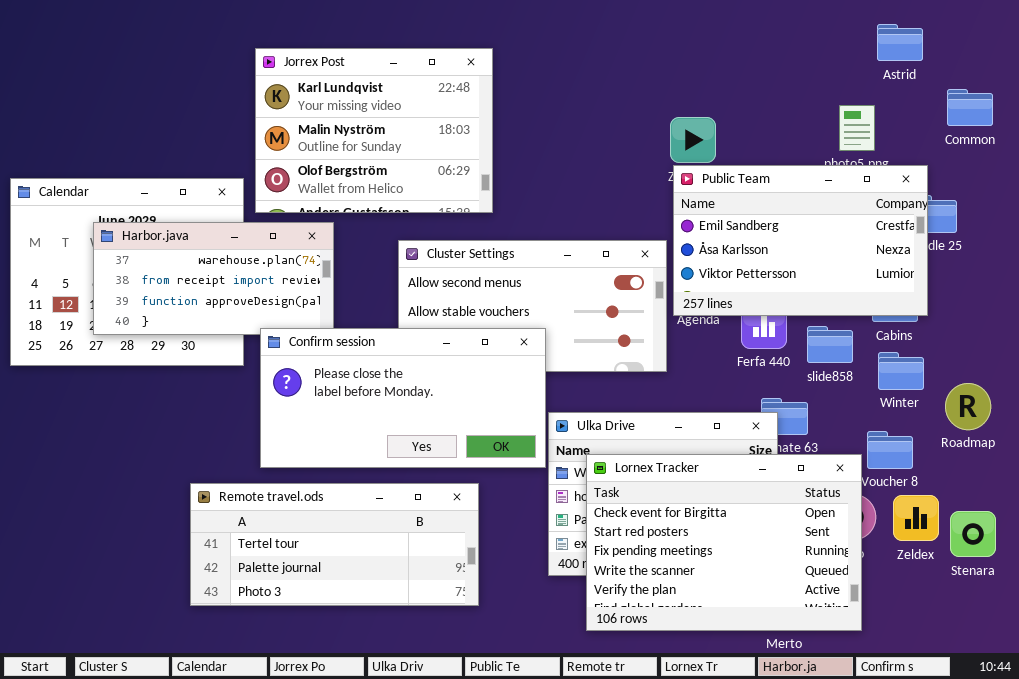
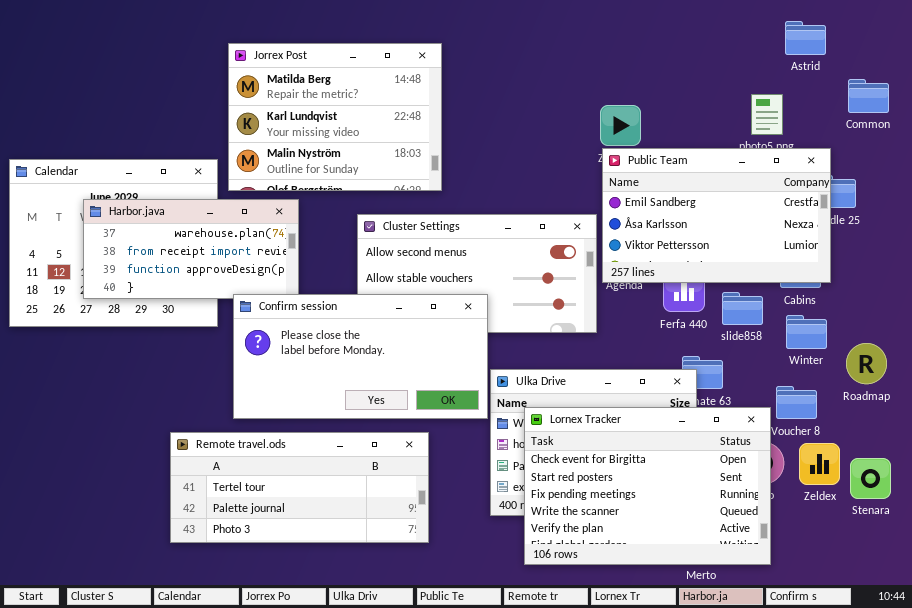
Jorrex Post: [255,48,493,213] -> [228,43,442,191], scrolled up 1 row

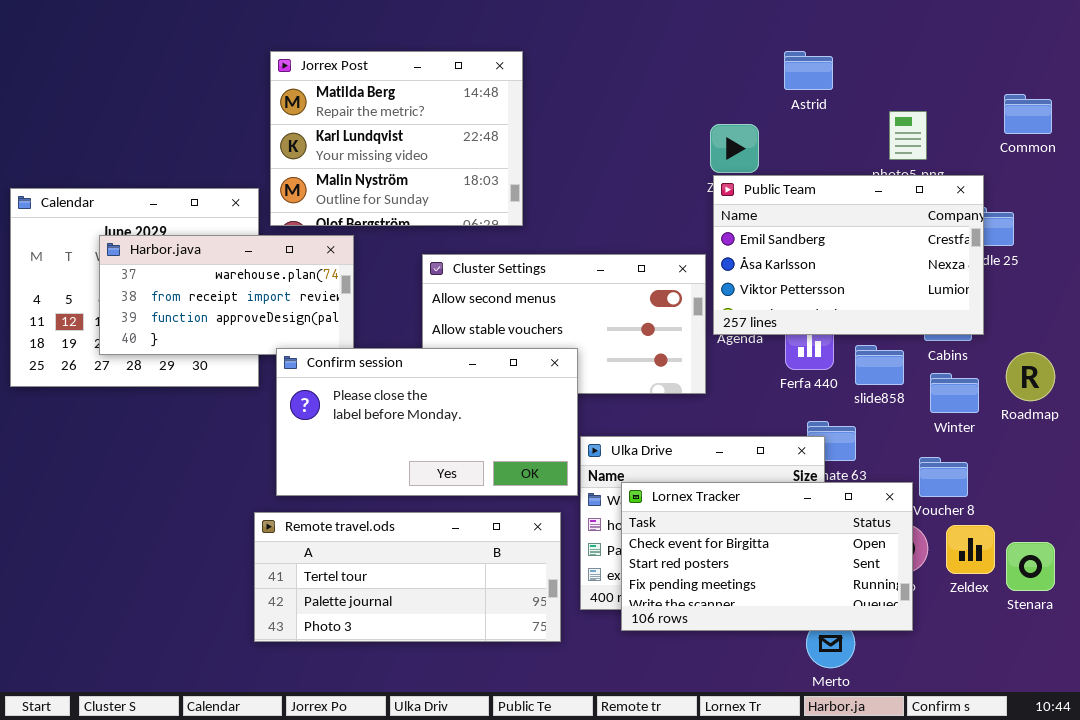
Astrid: [785,21,826,55] -> [784,51,833,90], moved
Roadmap: [846,343,887,384] -> [1006,352,1055,401], moved
Lornex Tracker: [524,407,771,565] -> [621,482,913,631], resized
Remote travel.ods: [170,432,429,543] -> [254,512,561,642], moved

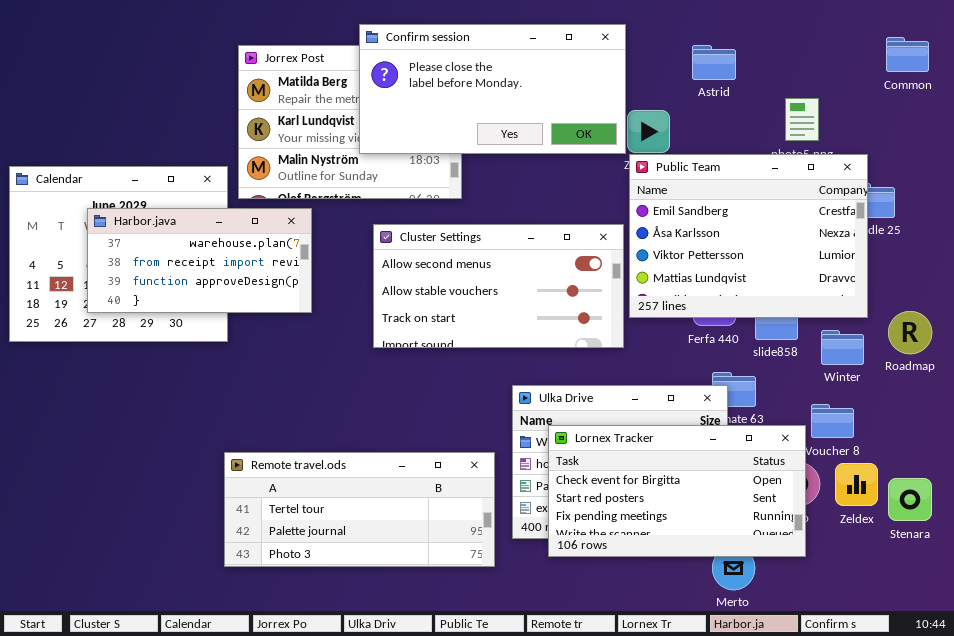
Common: [1004,94,1052,134] -> [886,37,929,72], moved
Public Team: [713,175,984,335] -> [629,154,868,318], resized
Confirm session: [276,348,578,496] -> [359,24,626,154], moved

